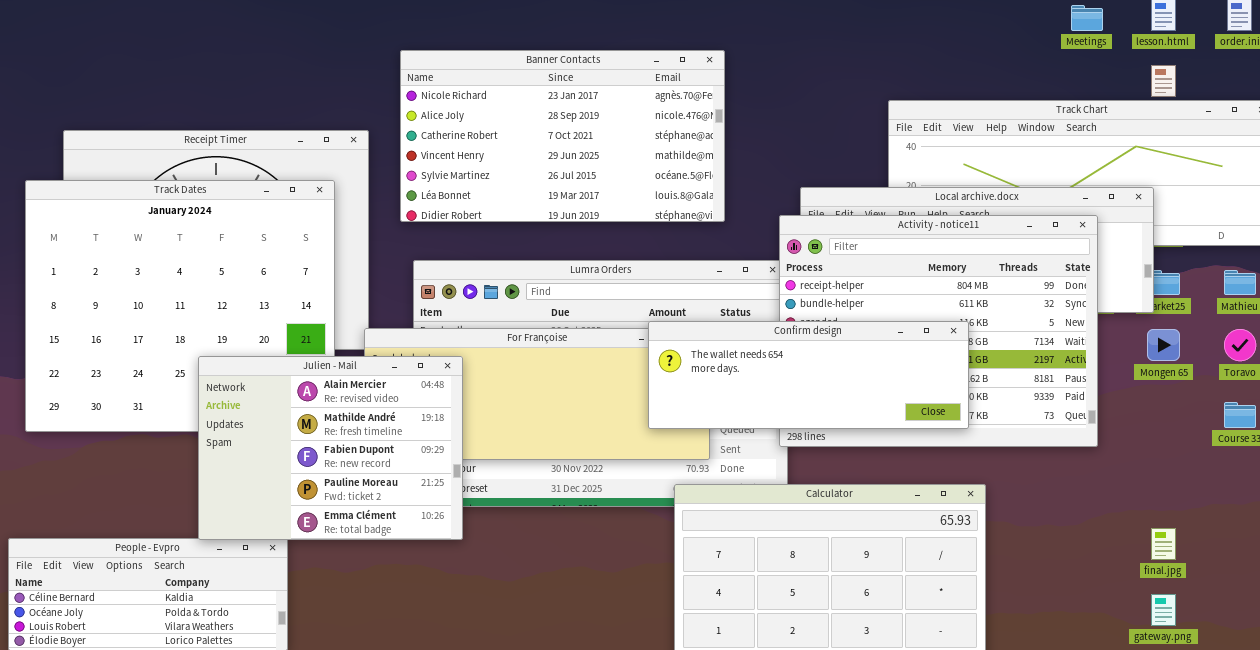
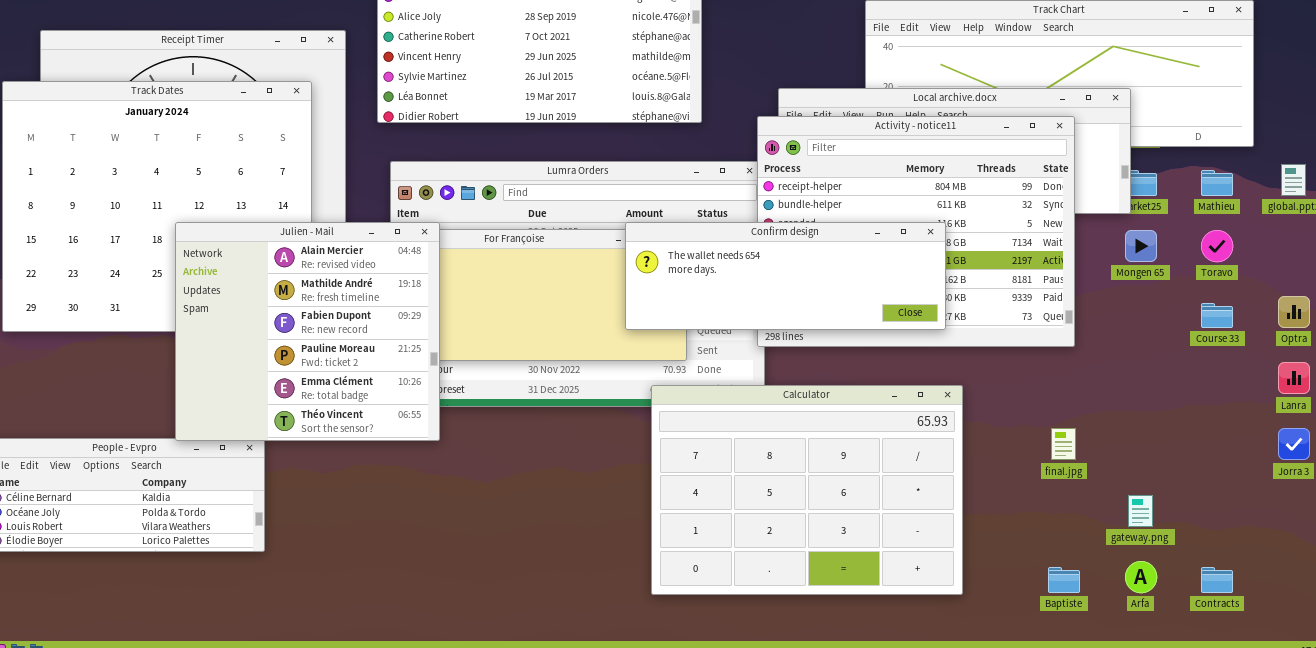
Julien - Mail: [198,356,463,540] -> [175,222,440,441], resized
final.jpg: [1151,528,1176,560] -> [1051,428,1076,460], moved

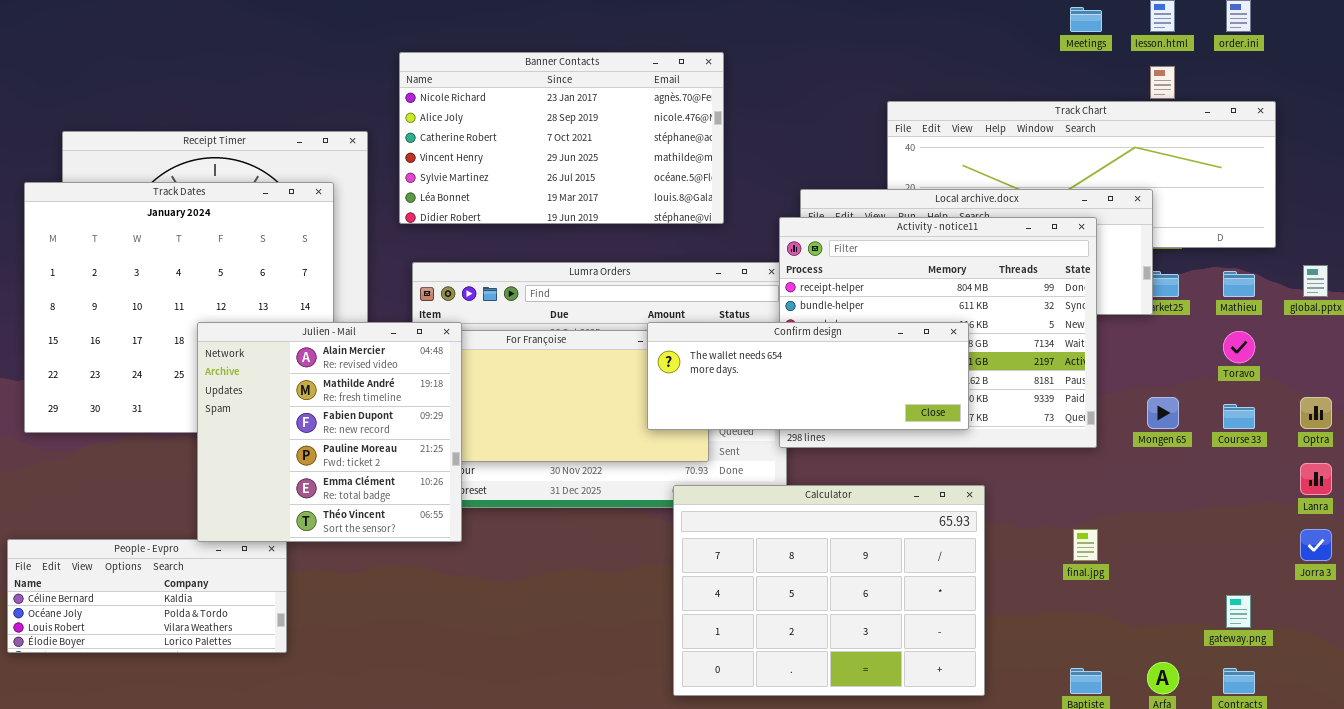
Mongen 65: [1125,230,1157,262] -> [1147,397,1179,429], moved
gateway.png: [1128,495,1153,527] -> [1226,595,1251,628], moved

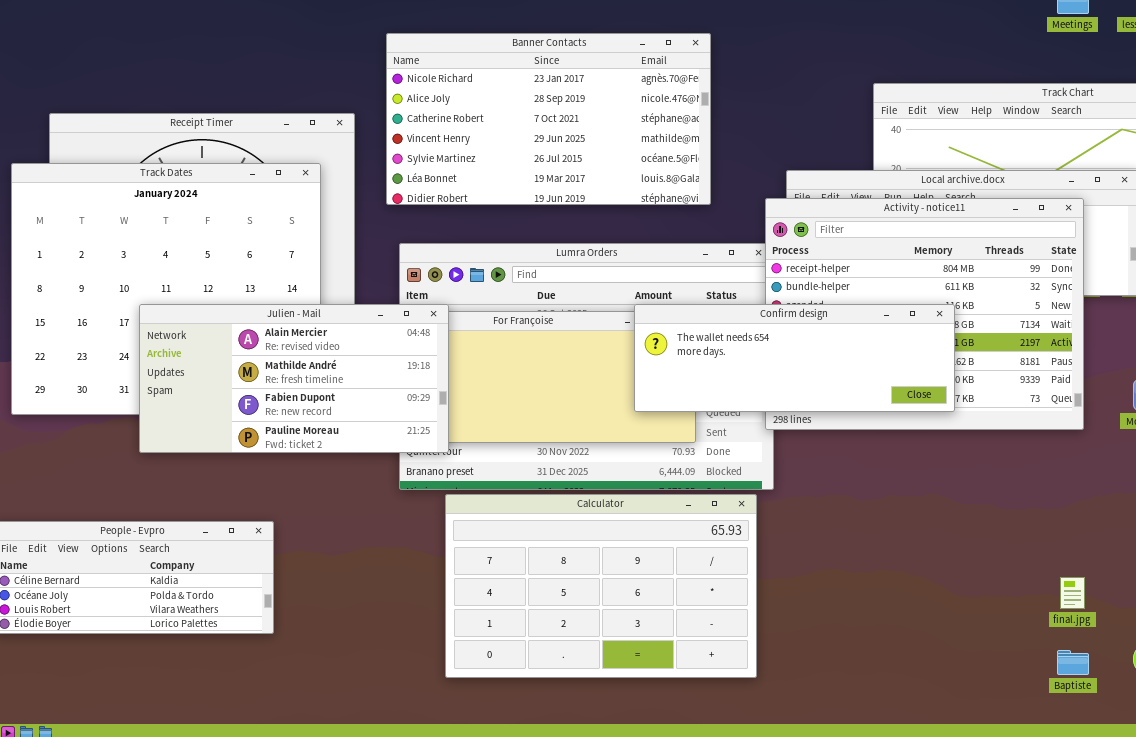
Julien - Mail: [197,322,462,542] -> [139,304,449,453], resized
Calculator: [673,485,985,696] -> [445,494,757,678], moved, resized
final.jpg: [1073,529,1098,561] -> [1060,577,1085,609], moved

